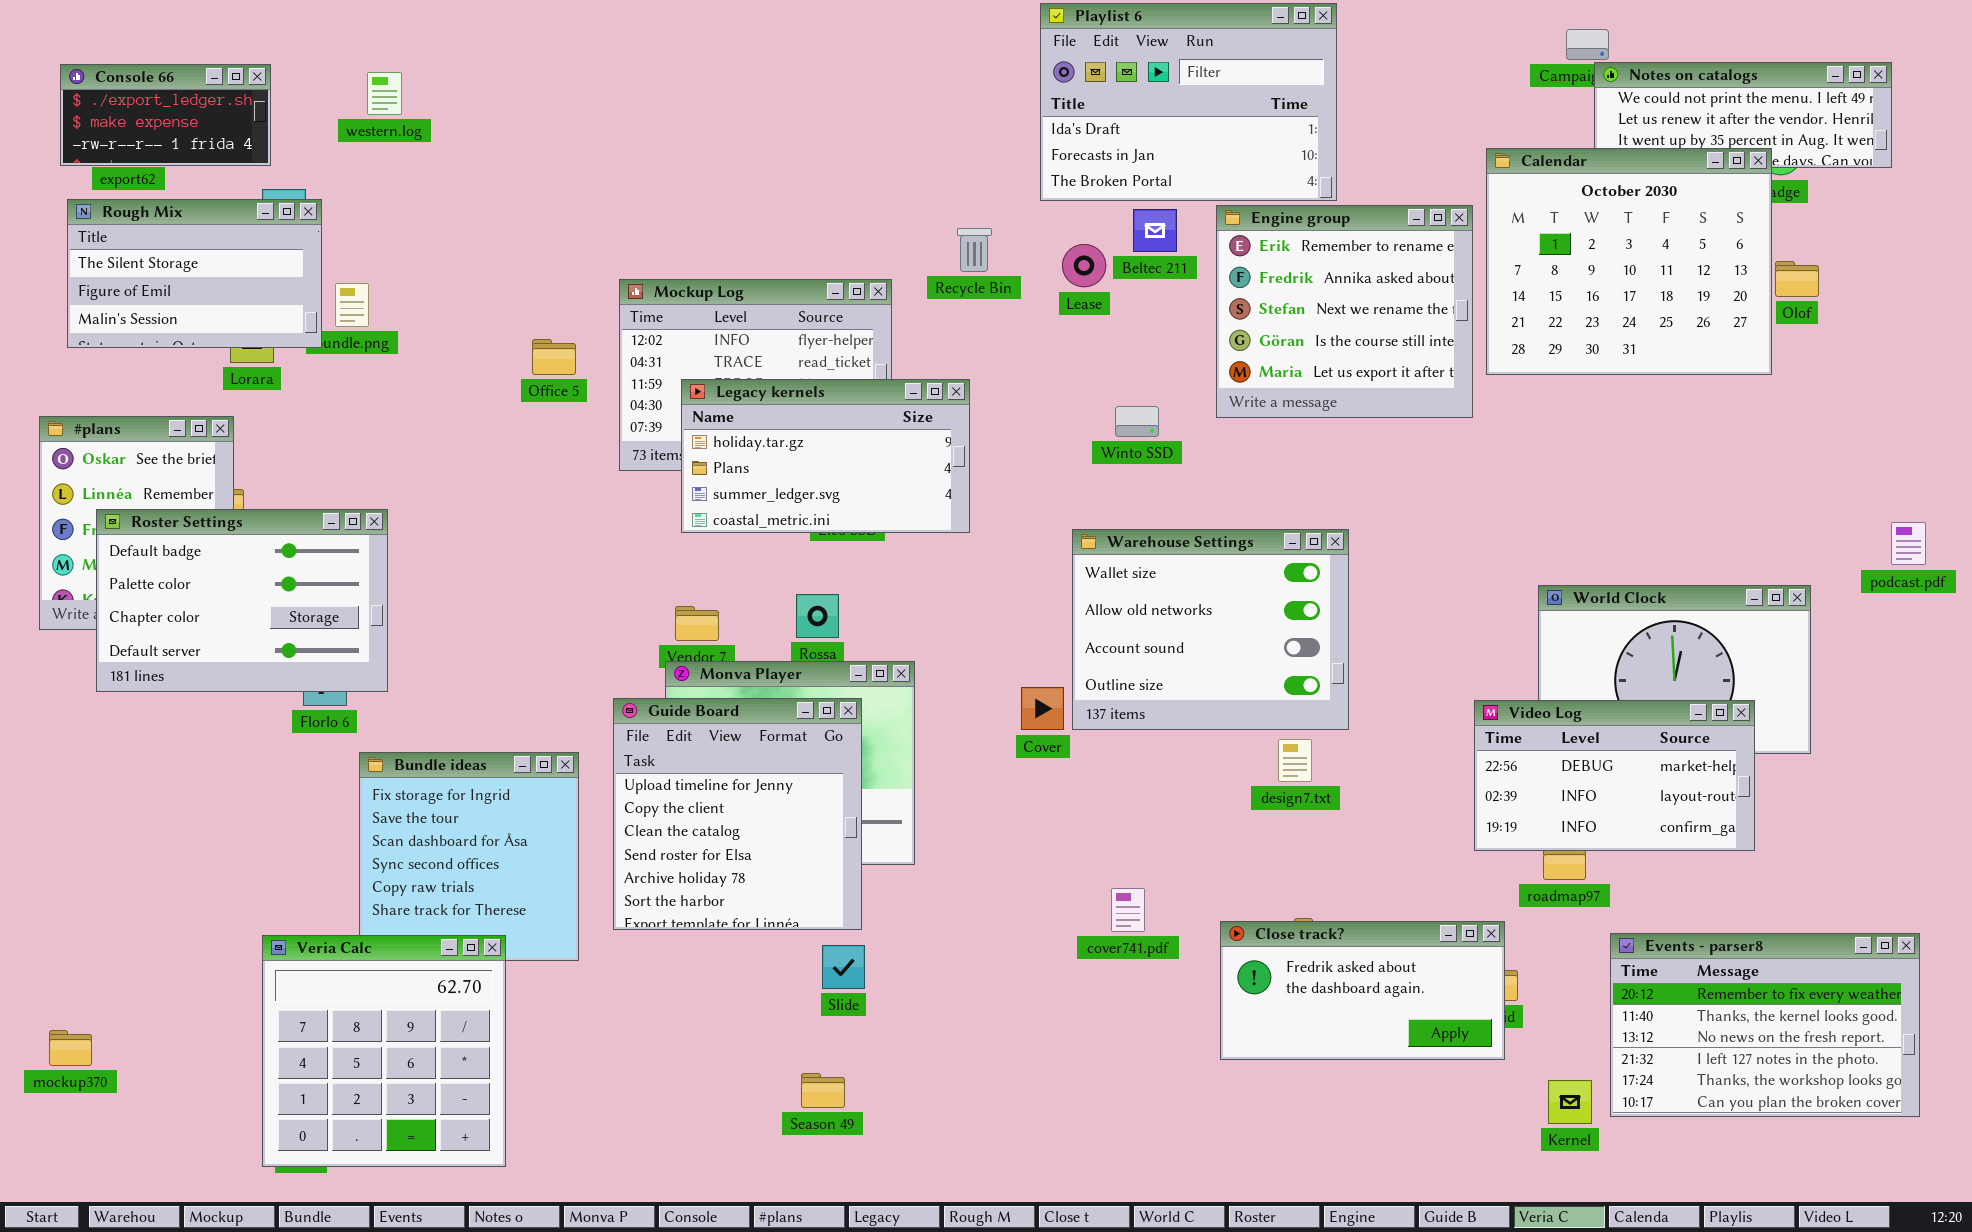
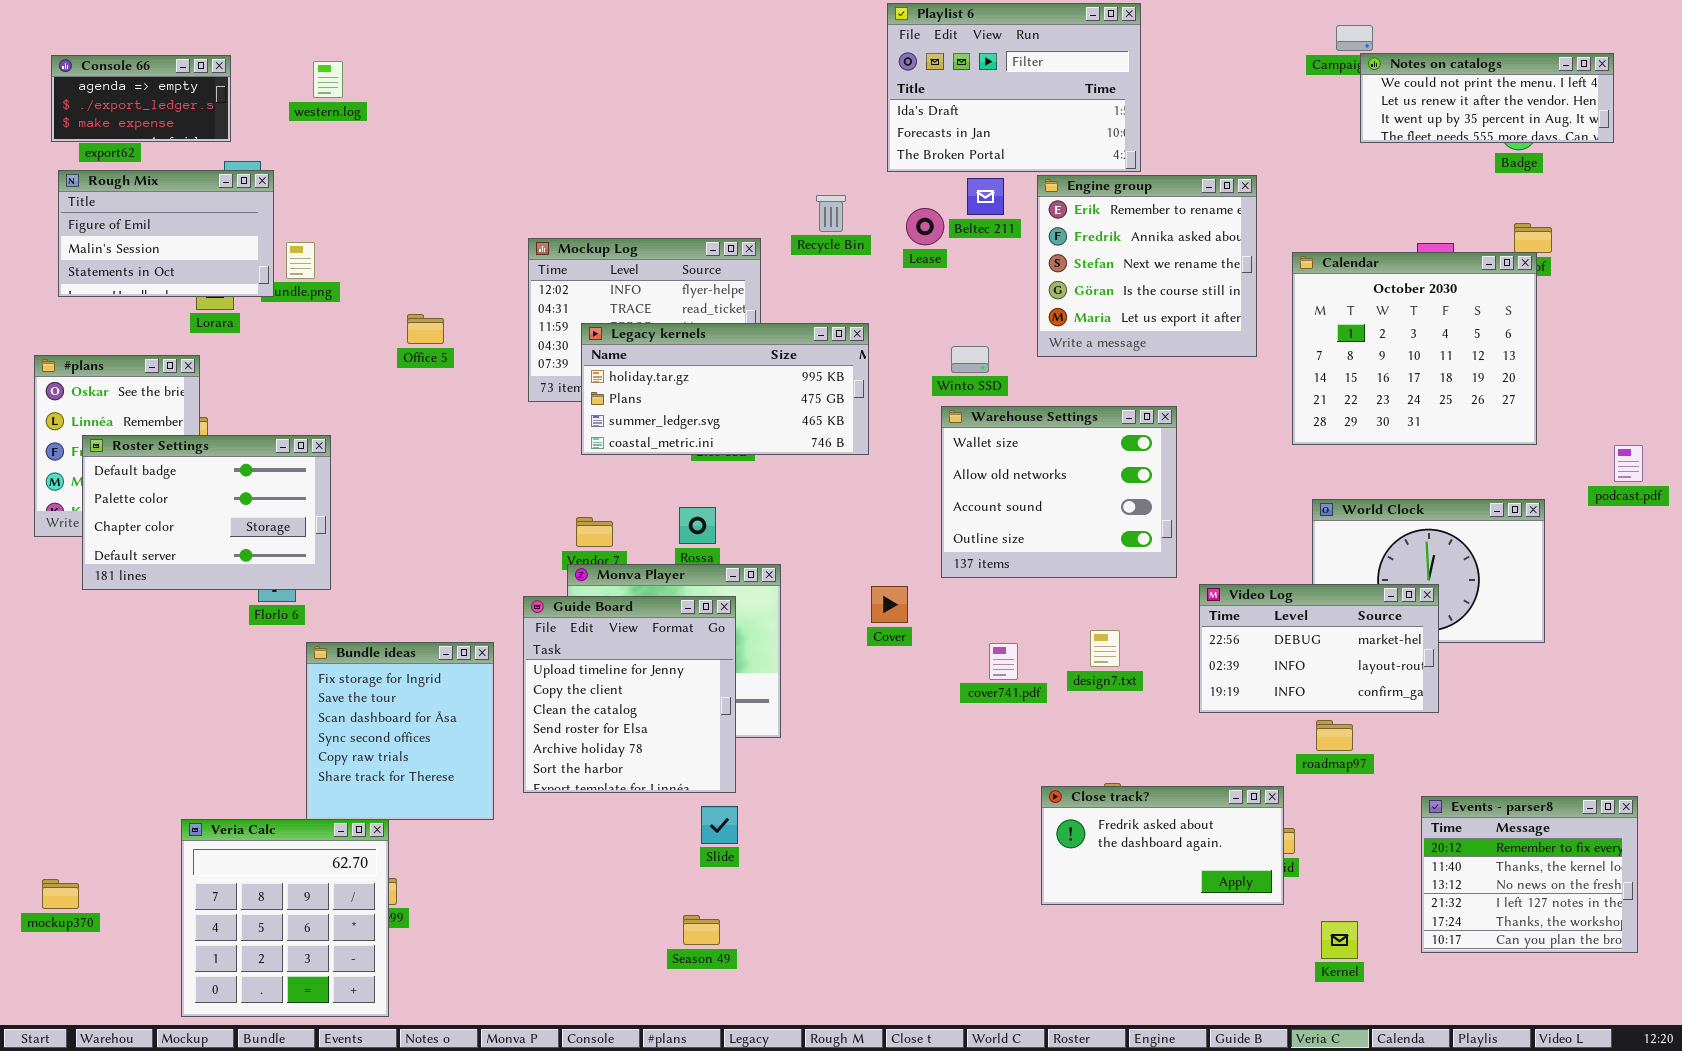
Console 66: [60,64,271,166] -> [51,55,231,142], scrolled up 1 row
Calendar: [1486,148,1772,375] -> [1292,252,1537,445], moved
Rough Mix: [67,199,322,348] -> [58,170,274,297], scrolled down 1 row
Office 5: [532,339,576,375] -> [407,314,444,344], moved
Legacy kernels: [681,379,970,533] -> [581,323,869,455], resized
Warehouse Settings: [1072,529,1349,730] -> [941,406,1177,578], moved
Video Log: [1474,700,1755,851] -> [1199,584,1439,713], moved
cover741.pdf: [1111,888,1145,932] -> [989,643,1018,680], moved
Events - parser8: [1610,933,1920,1117] -> [1421,796,1638,953], resized
Veria Calc: [262,935,506,1167] -> [181,819,389,1017], moved

